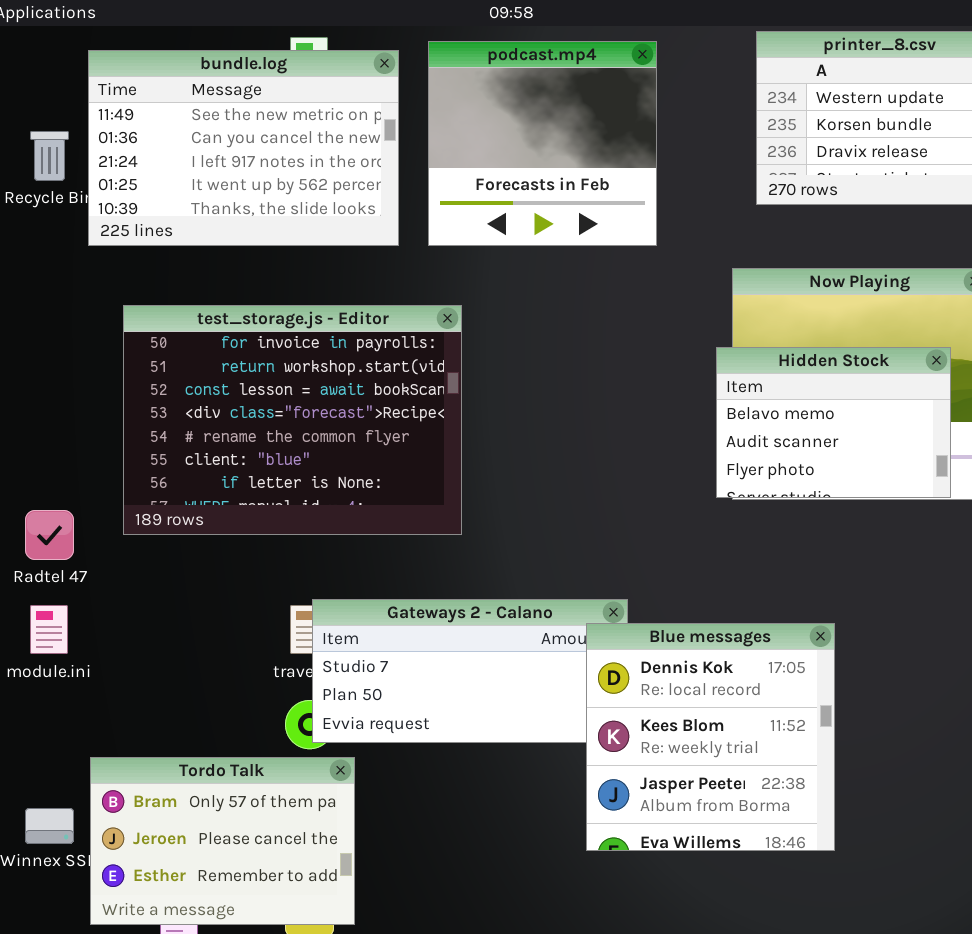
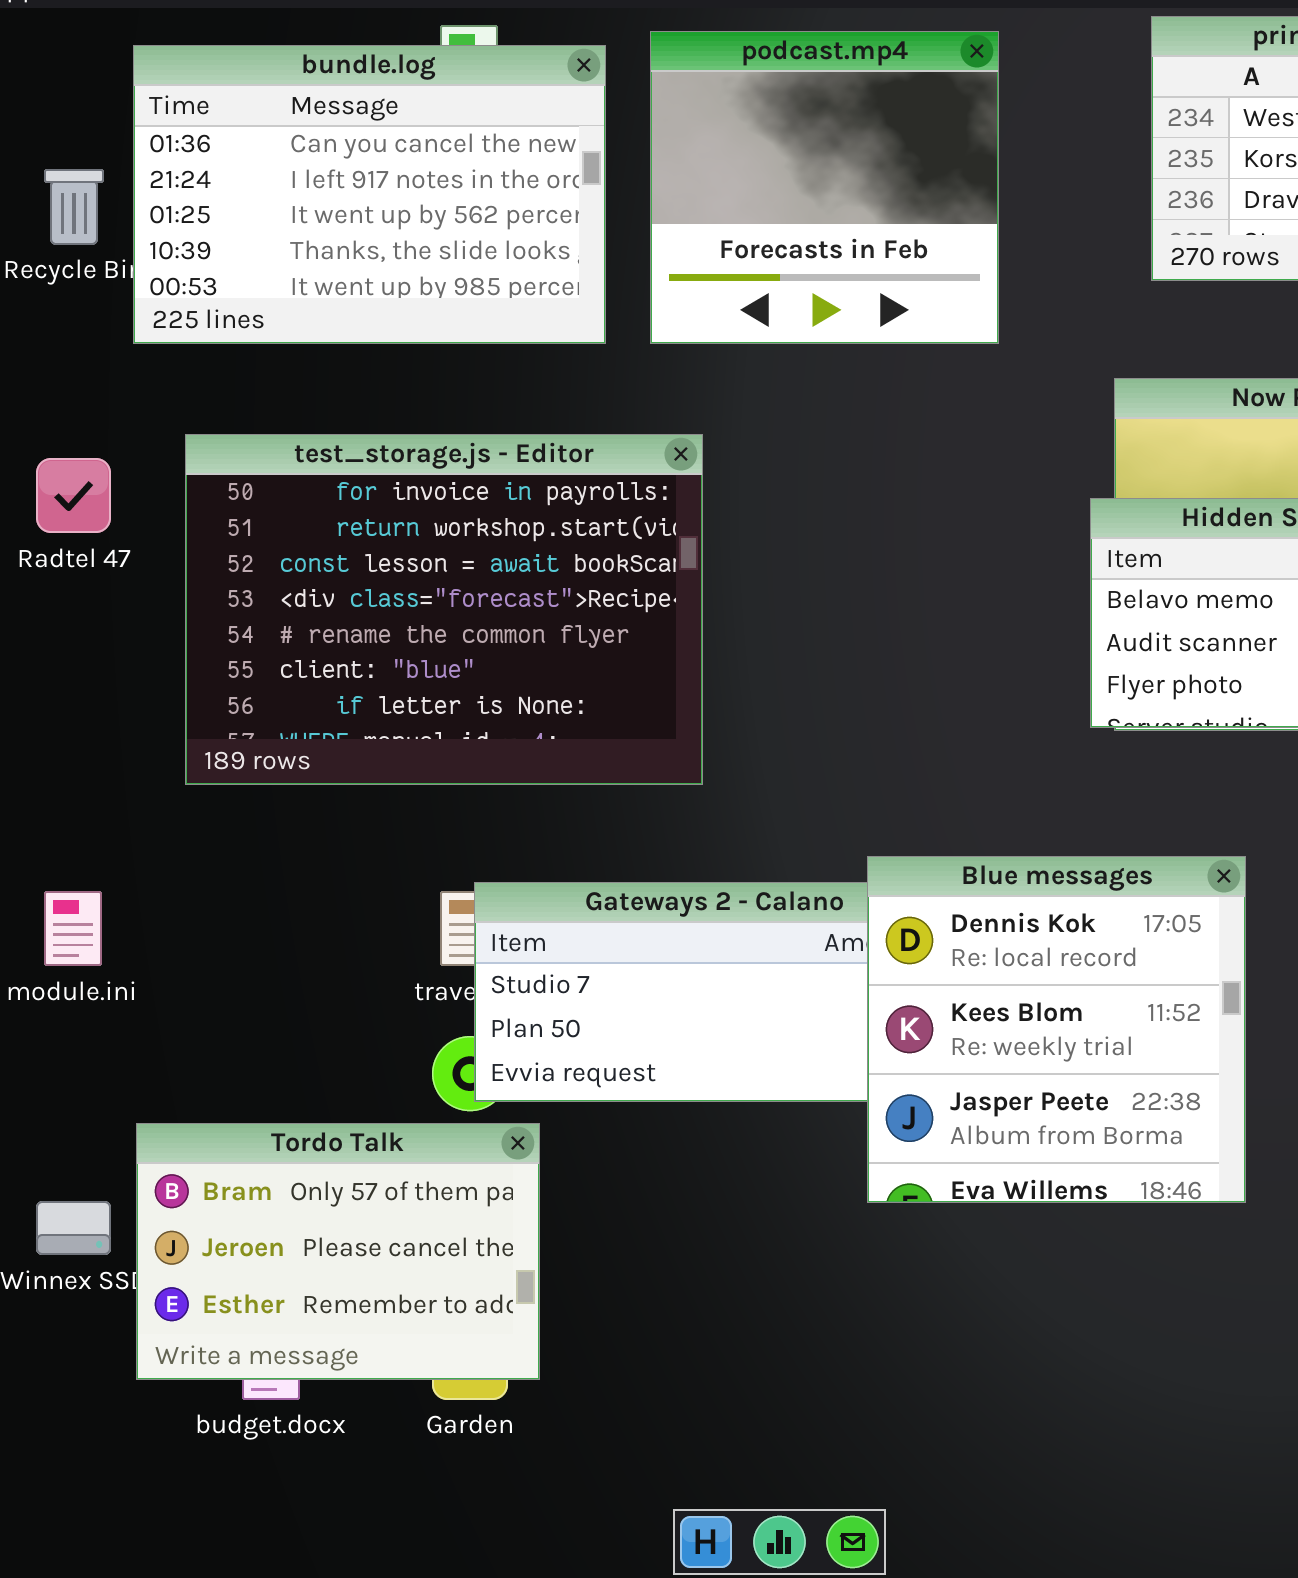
bundle.log: [88,50,399,246] -> [133,45,606,344], scrolled down 1 row
Radtel 47: [25,510,74,560] -> [36,458,111,533], moved
Blue messages: [586,623,835,851] -> [867,856,1246,1203], moved

